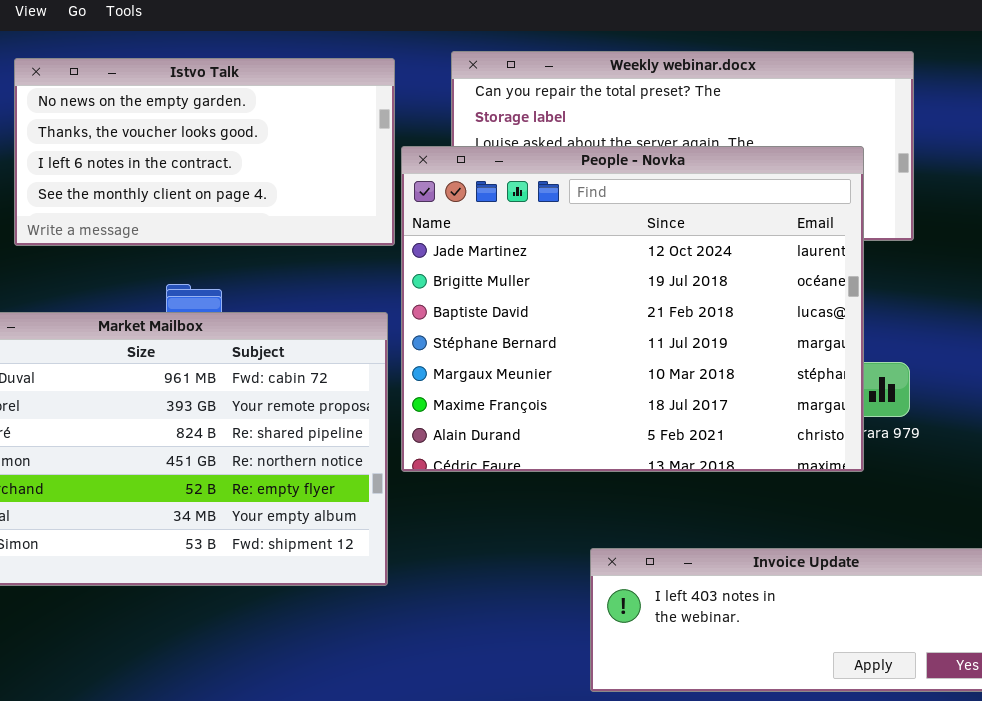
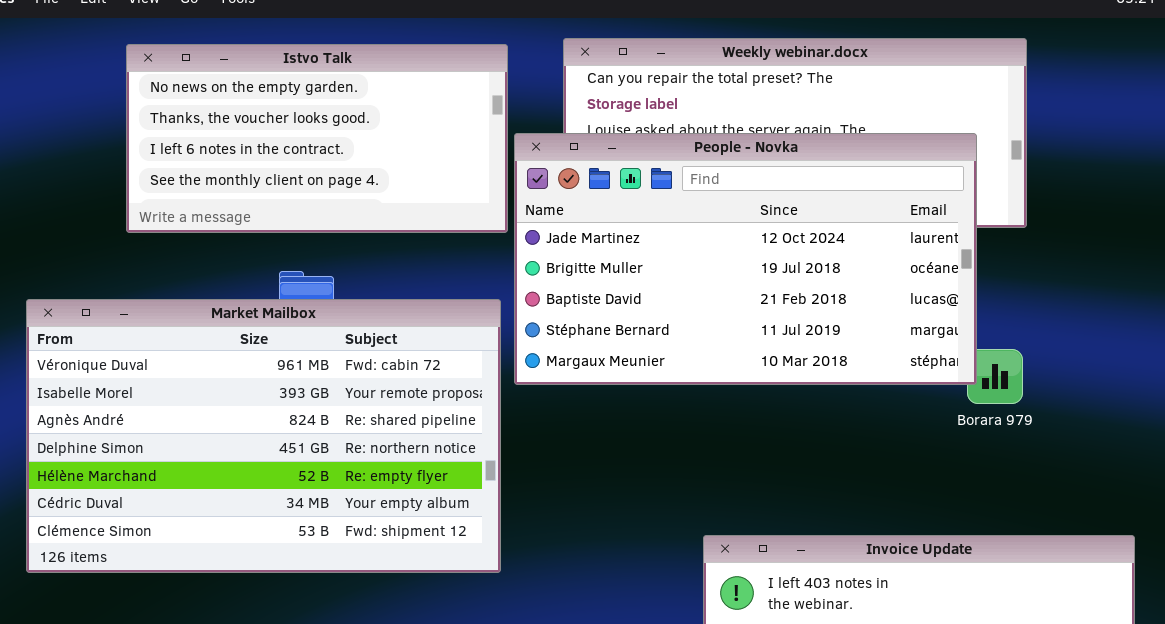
People - Novka: [401,146,864,472] -> [514,133,977,385], resized

